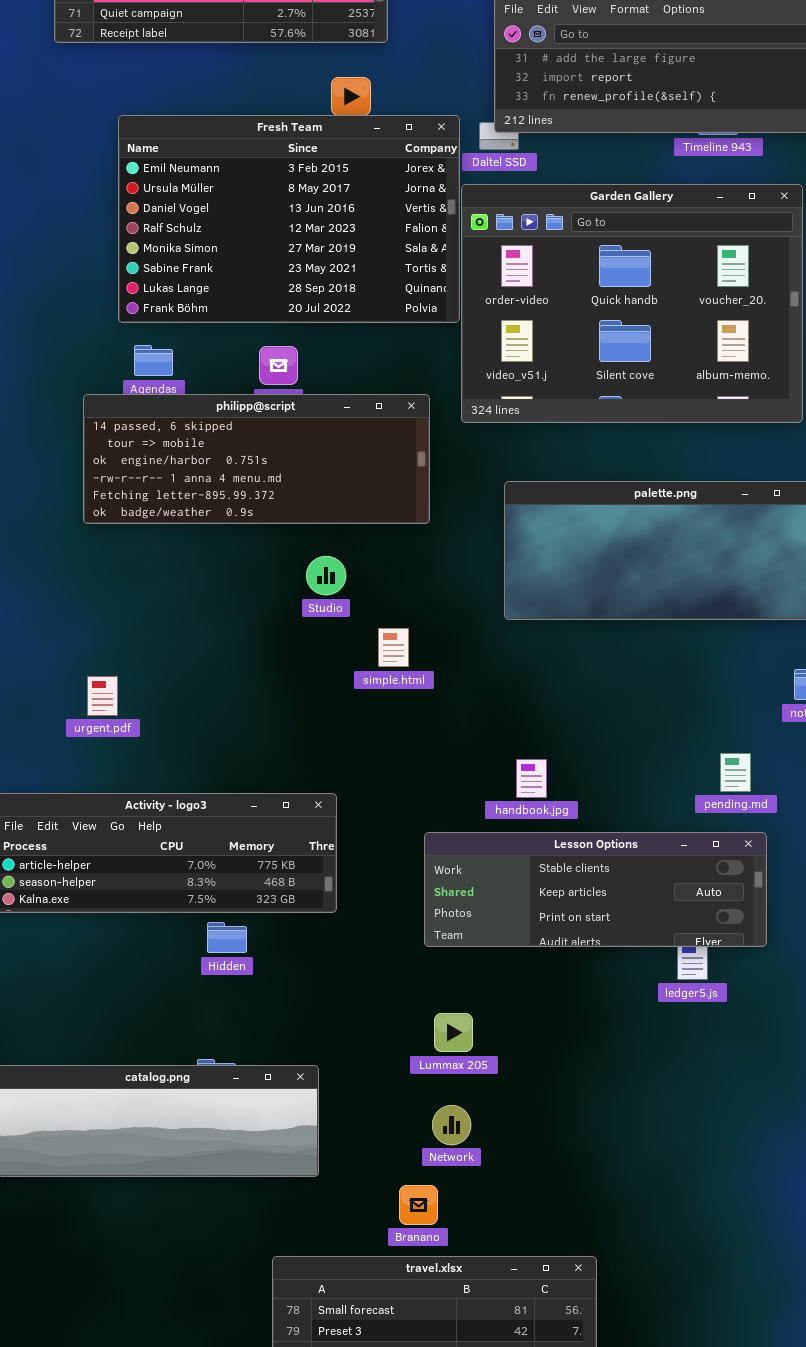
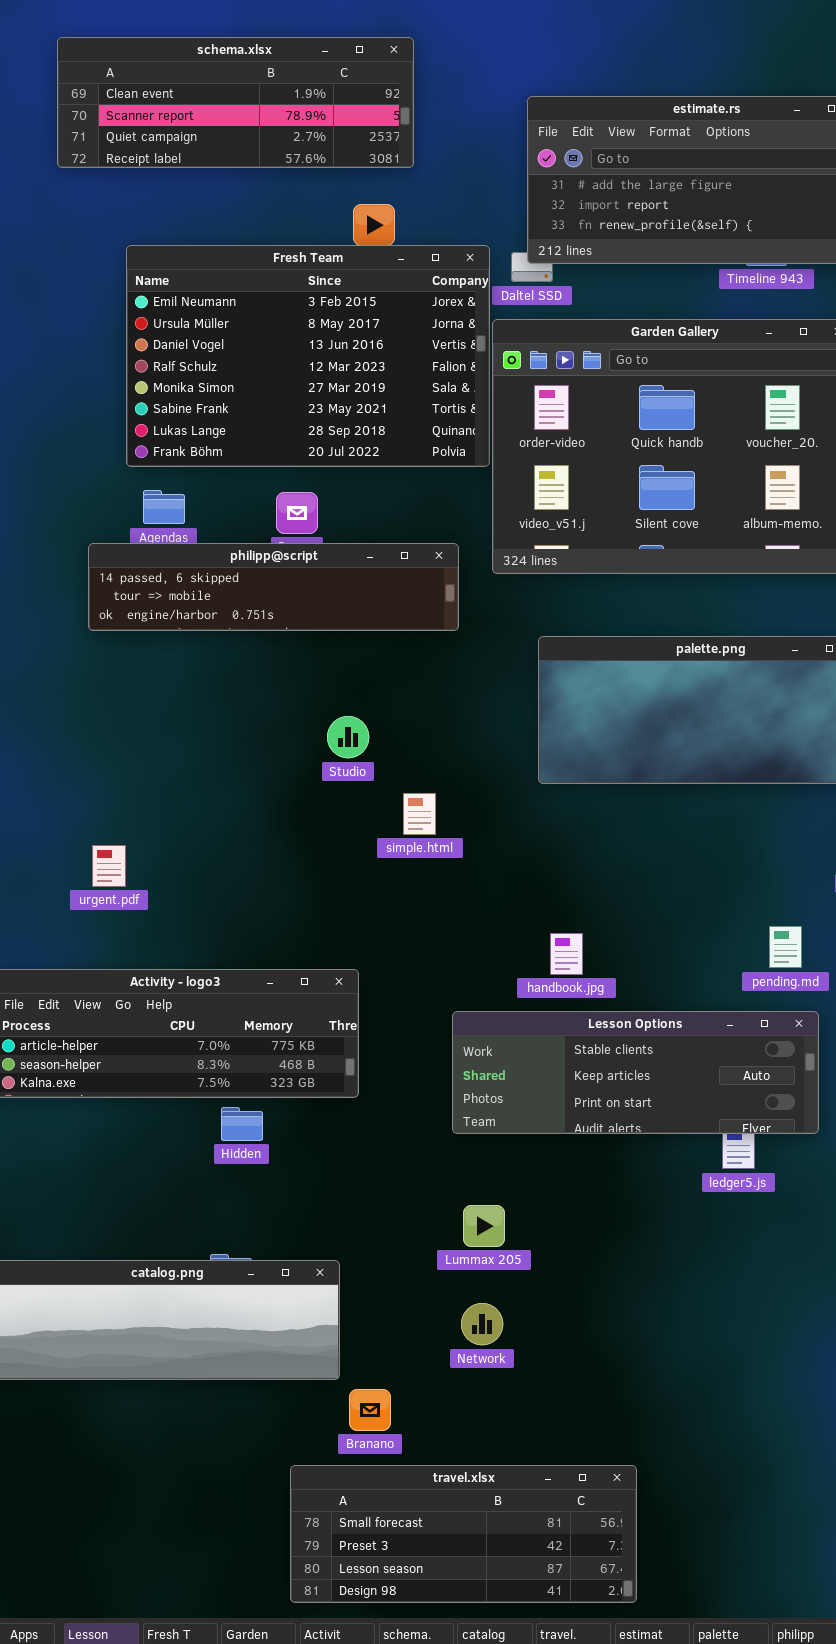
philipp@script: [83,394,430,524] -> [88,543,459,631], resized
Branano: [399,1185,438,1225] -> [349,1389,391,1431], moved

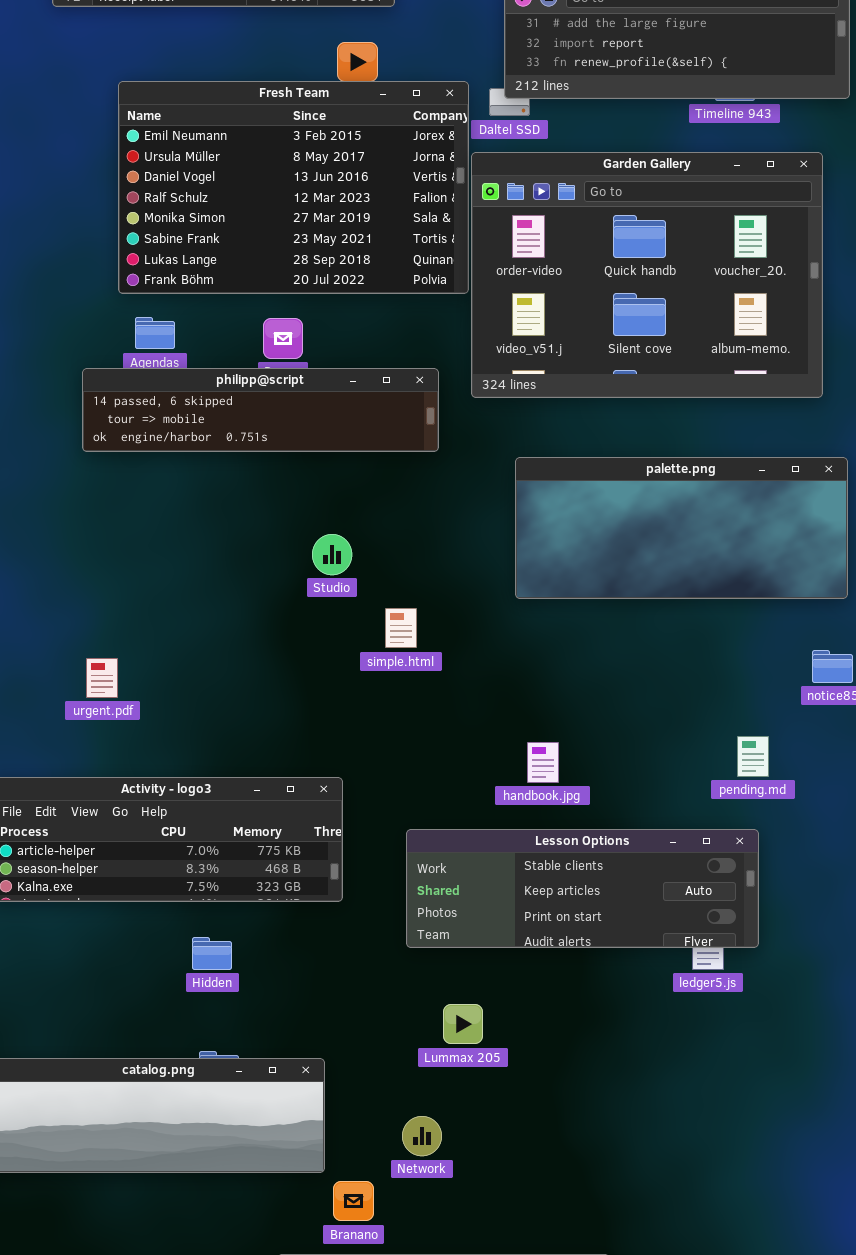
Lesson Options: [452,1011,819,1134] -> [406,829,759,948], moved
Hidden: [221,1107,263,1141] -> [192,937,232,970], moved
Network: [461,1303,503,1345] -> [402,1116,442,1156], moved

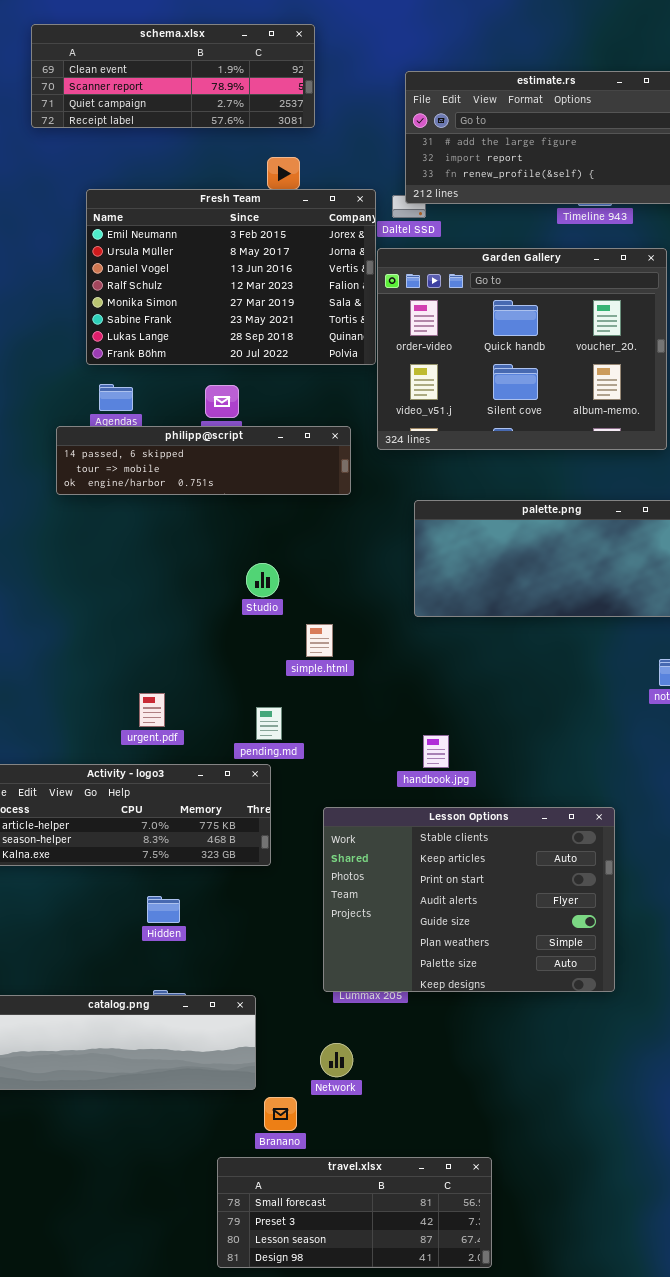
urgent.pdf: [86,658,118,698] -> [139,693,165,727], moved
pending.md: [737,736,769,777] -> [256,707,282,740], moved
Lesson Options: [406,829,759,948] -> [323,807,615,992], resized

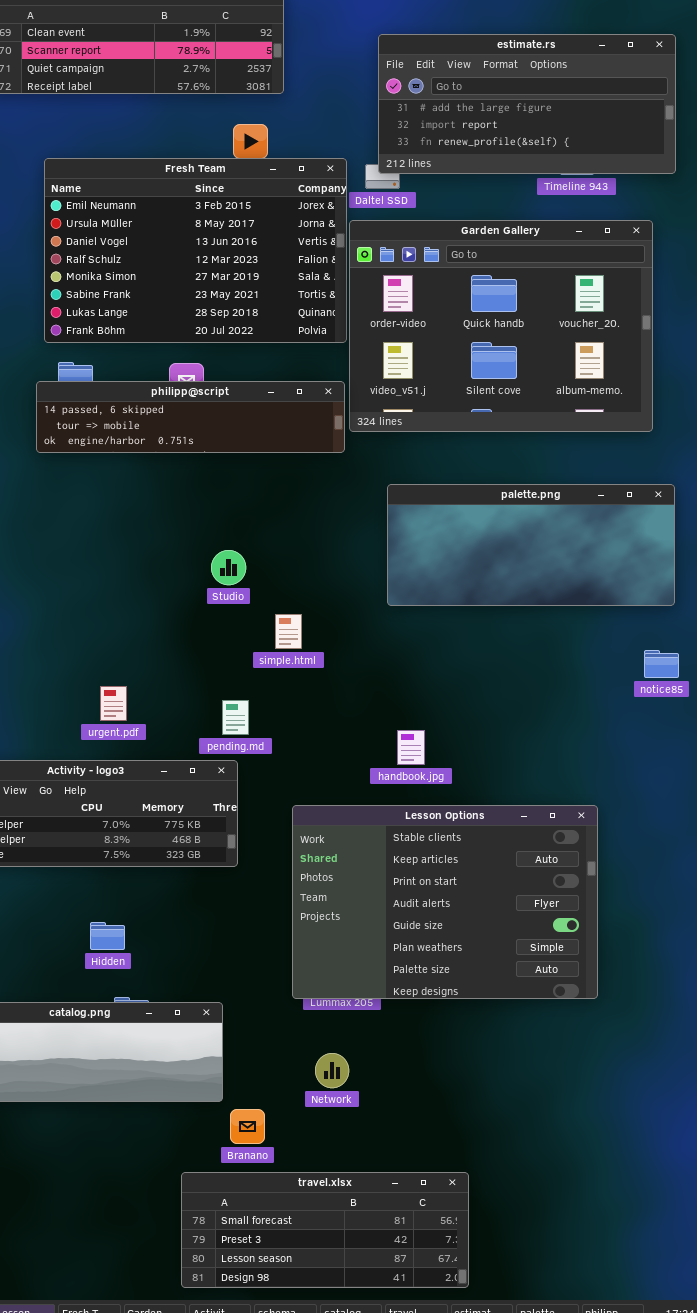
philipp@script: [56,426,351,495] -> [36,381,345,453], moved
Hidden: [147,896,180,923] -> [90,922,125,950], moved
Network: [320,1043,353,1077] -> [315,1053,349,1088], moved

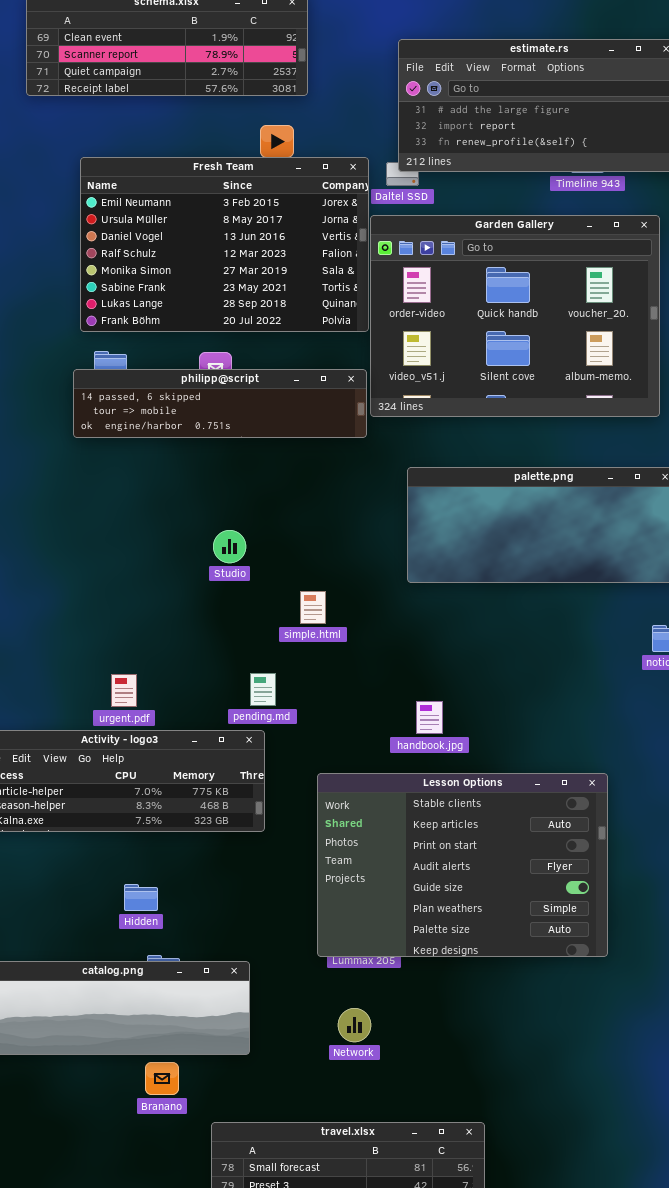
Studio: [211,550,246,585] -> [213,530,246,563], moved
urgent.pdf: [100,686,127,721] -> [111,674,137,707], moved
Branano: [230,1109,265,1144] -> [145,1062,179,1095], moved

